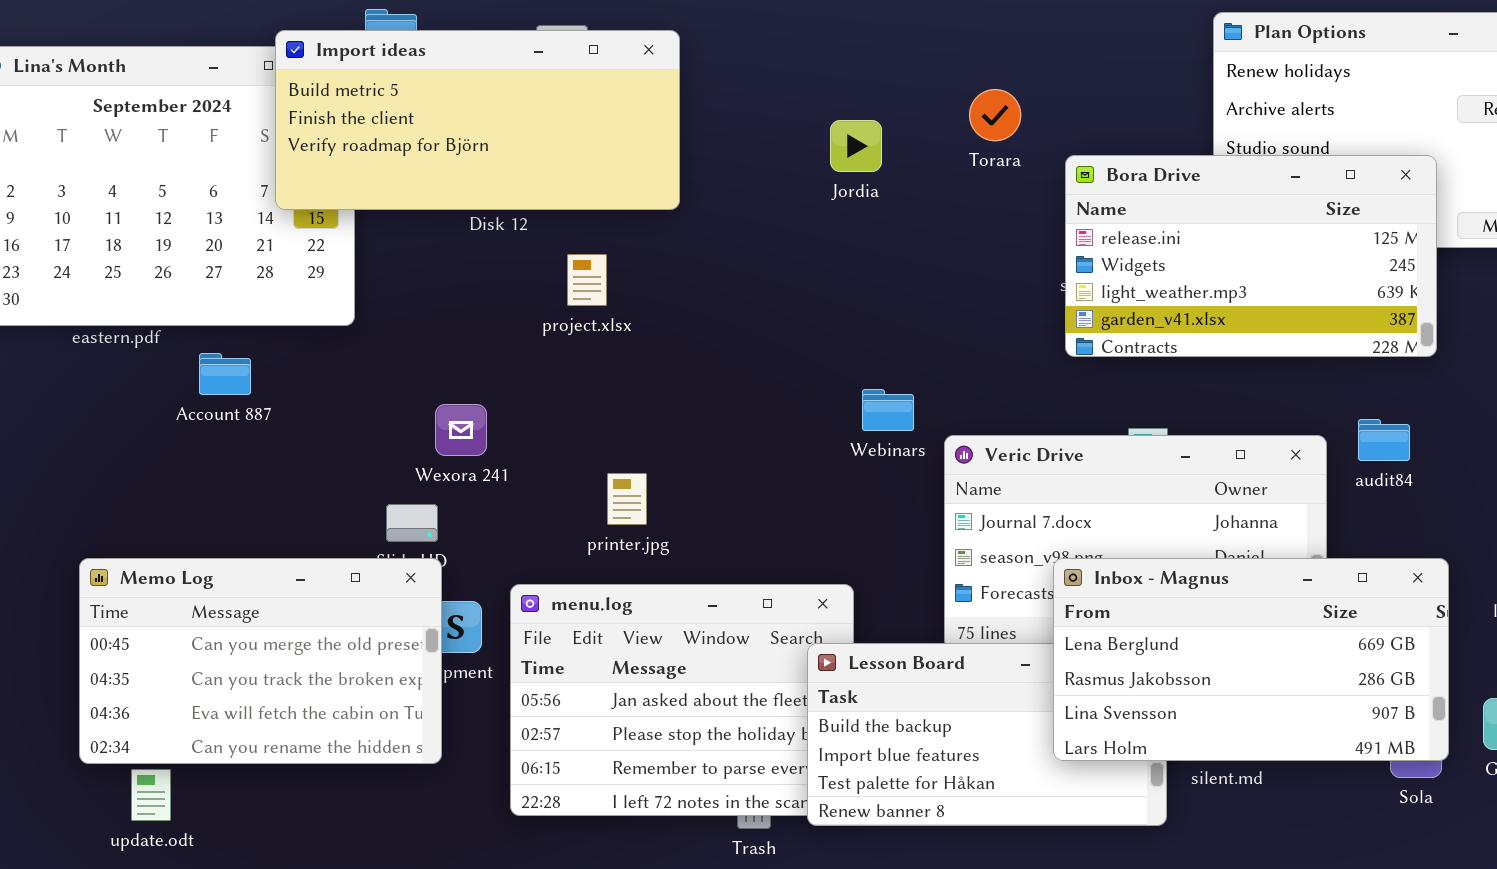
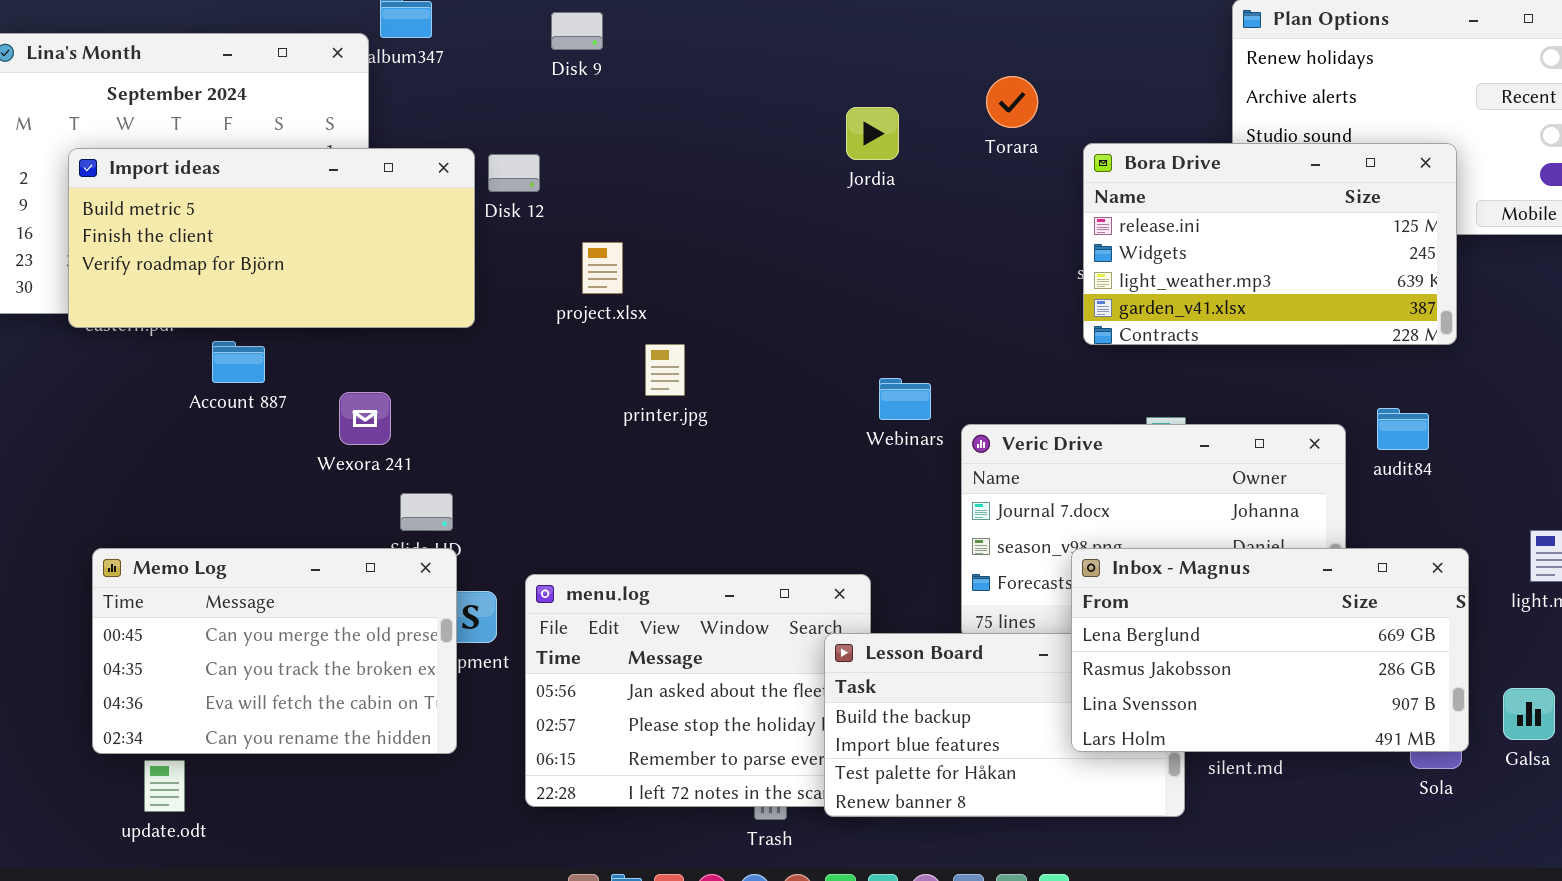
Import ideas: [275,30,680,210] -> [68,148,475,328], moved
Wexora 241: [435,404,487,456] -> [339,392,391,445], moved
printer.jpg: [607,473,647,525] -> [645,344,685,396], moved

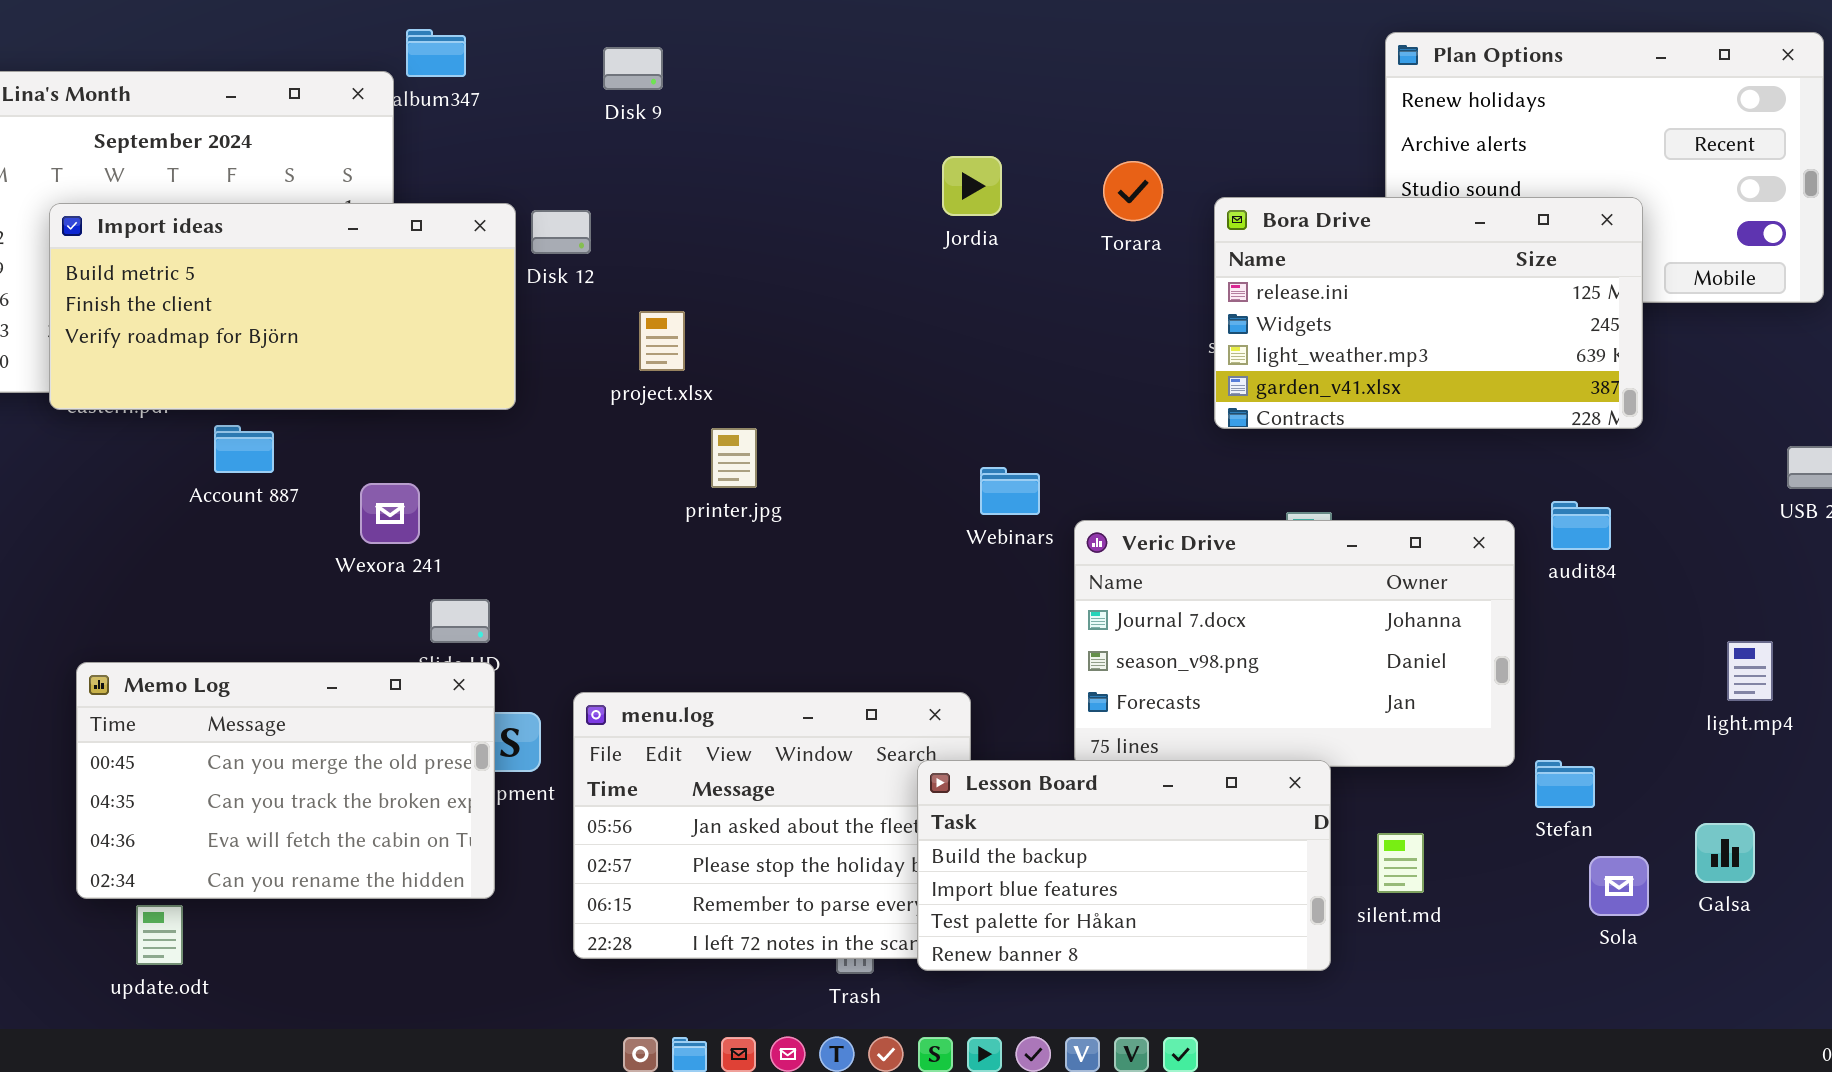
Torara: [986,76,1038,128] -> [1103,161,1163,221], moved
Inbox - Magnus: [1071,548,1469,752] -> none, closed

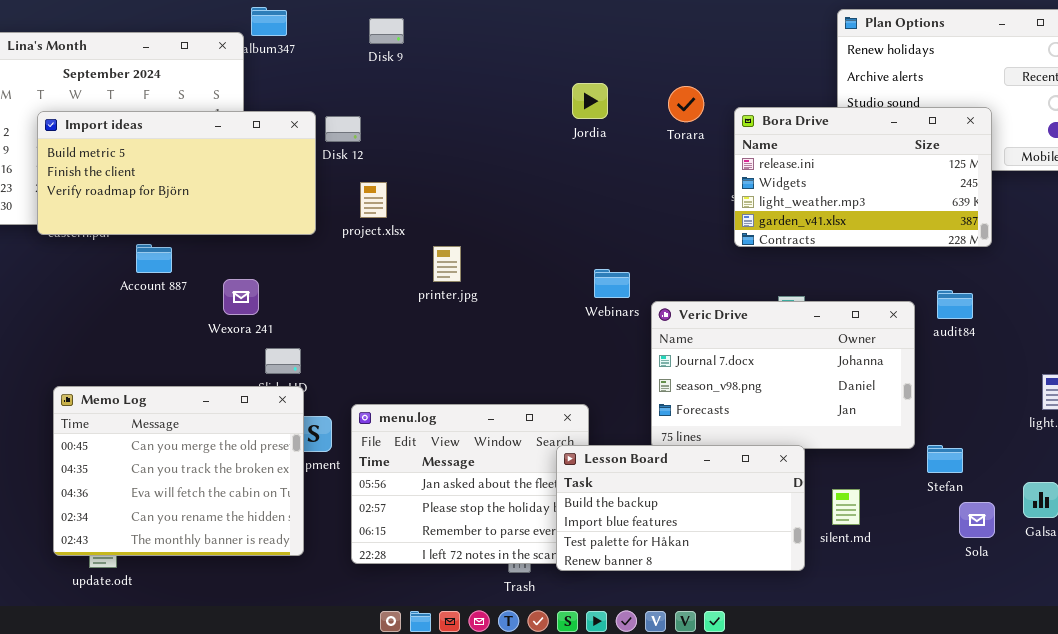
project.xlsx: [639,311,685,371] -> [360,182,387,218], moved
Memo Log: [76,662,495,899] -> [53,386,304,556], resized

